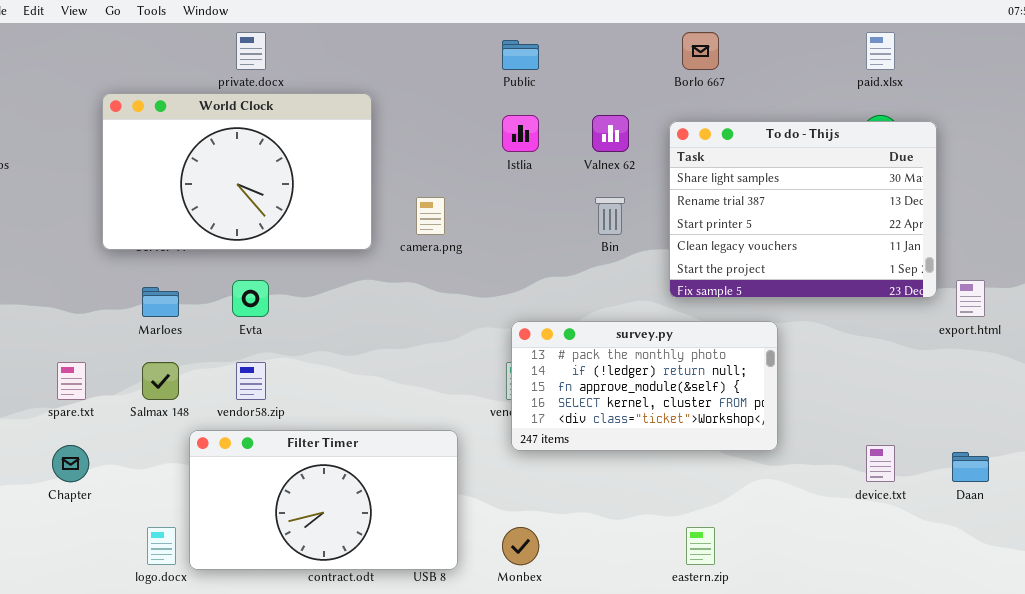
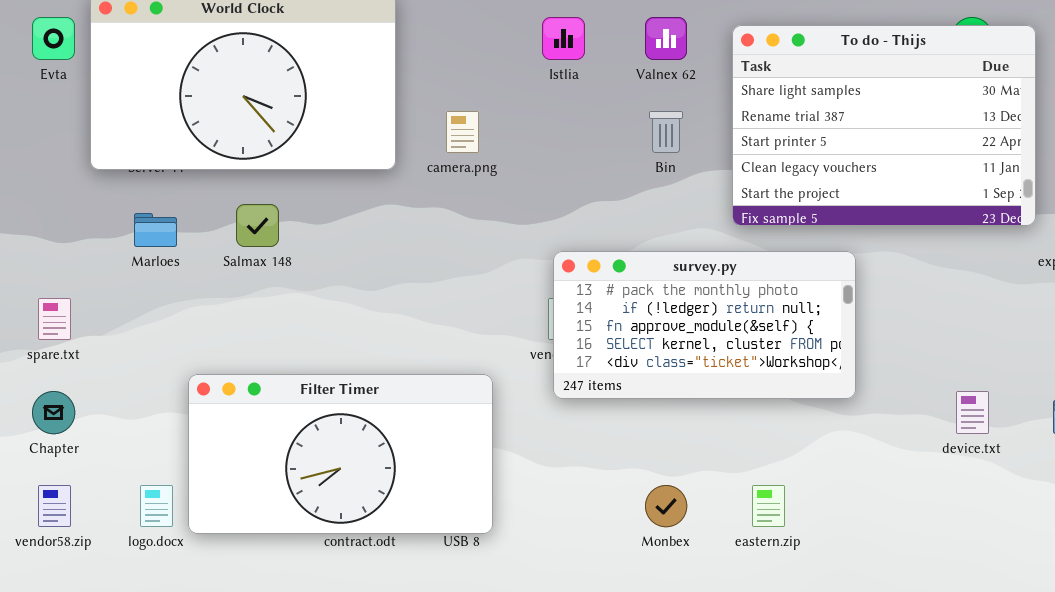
Evta: [232,280,269,317] -> [32,17,75,60], moved
Salmax 148: [142,362,179,400] -> [236,204,279,247], moved
vendor58.zip: [236,362,266,400] -> [38,485,71,527], moved
Monbex: [502,527,539,565] -> [645,485,687,527], moved

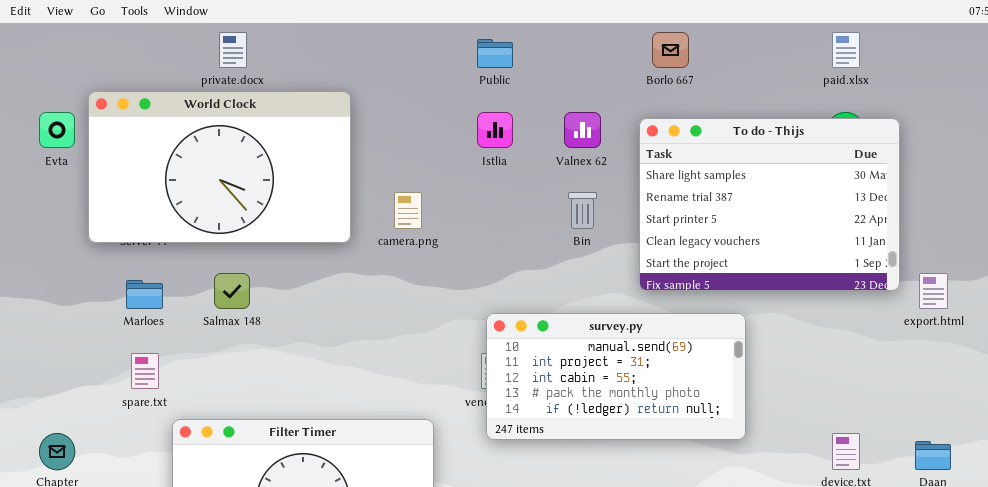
survey.py: [553,251,856,399] -> [486,313,746,440], scrolled up 3 rows
spare.txt: [38,298,71,340] -> [131,353,159,389], moved

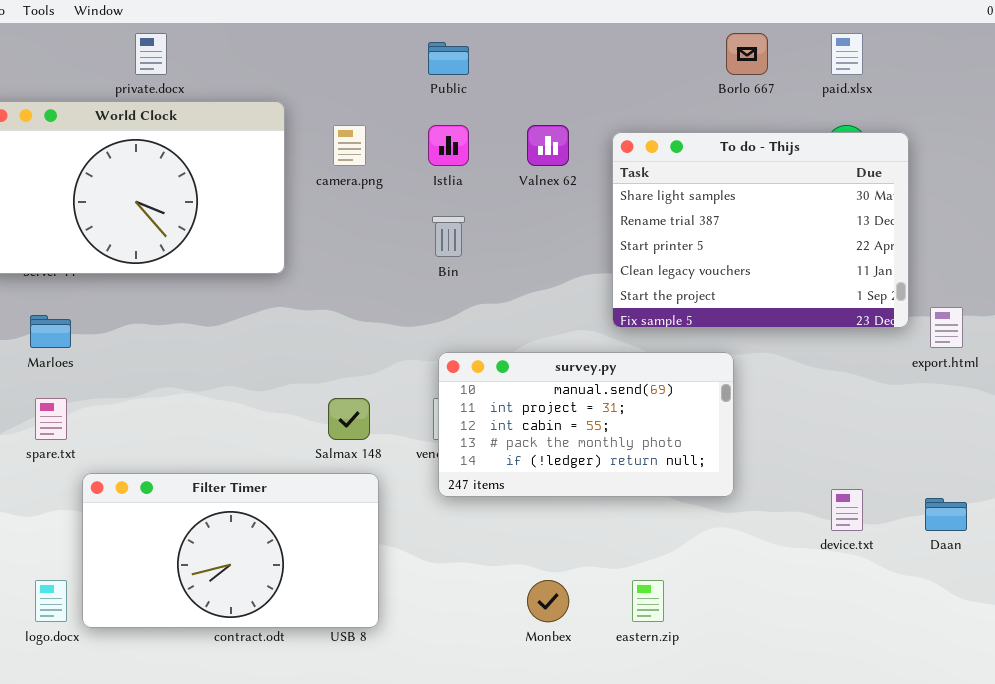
Borlo 667: [652,32,689,68] -> [726,33,768,75], moved
camera.png: [394,192,422,229] -> [333,125,366,166], moved
Bin: [568,192,597,229] -> [432,216,465,257], moved
Salmax 148: [214,273,250,309] -> [328,398,370,440], moved

